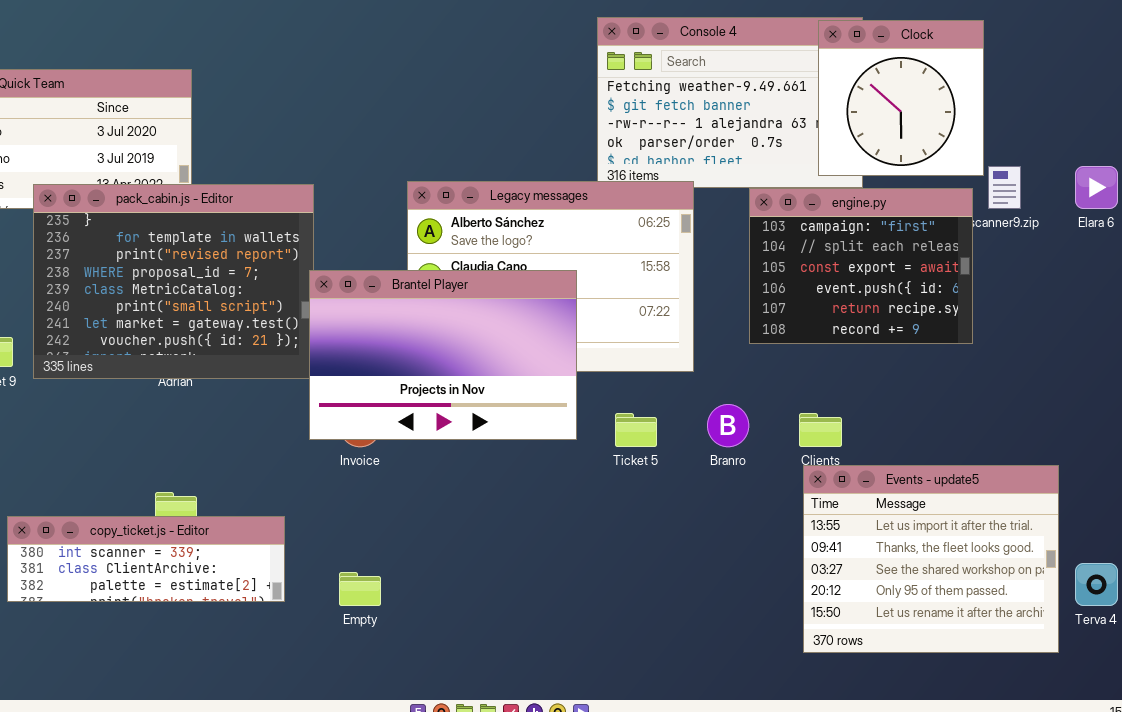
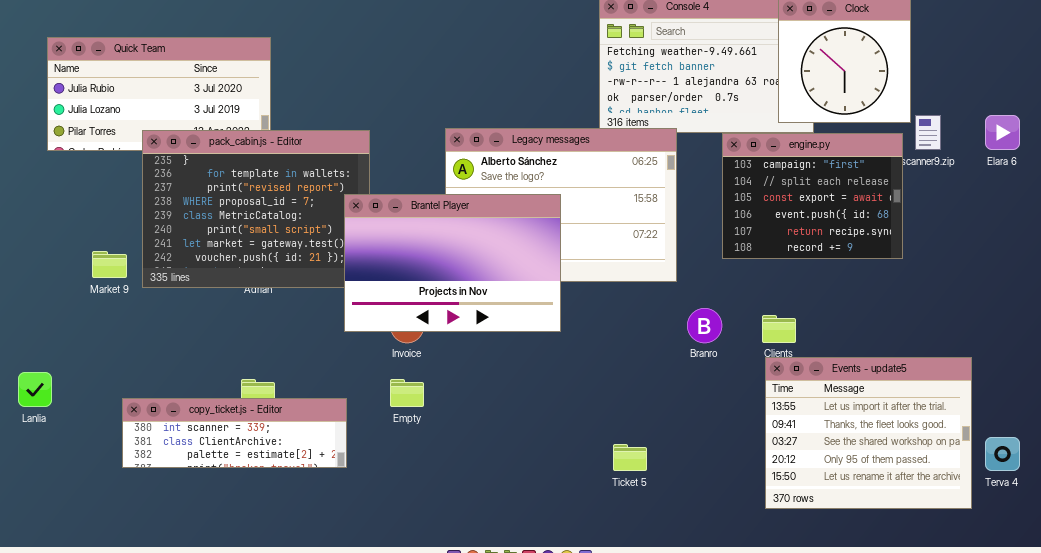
Brantel Player: [309,270,577,440] -> [344,194,561,332], moved
Ticket 5: [615,413,657,447] -> [613,444,647,471], moved
Empty: [339,572,381,606] -> [390,379,424,407], moved

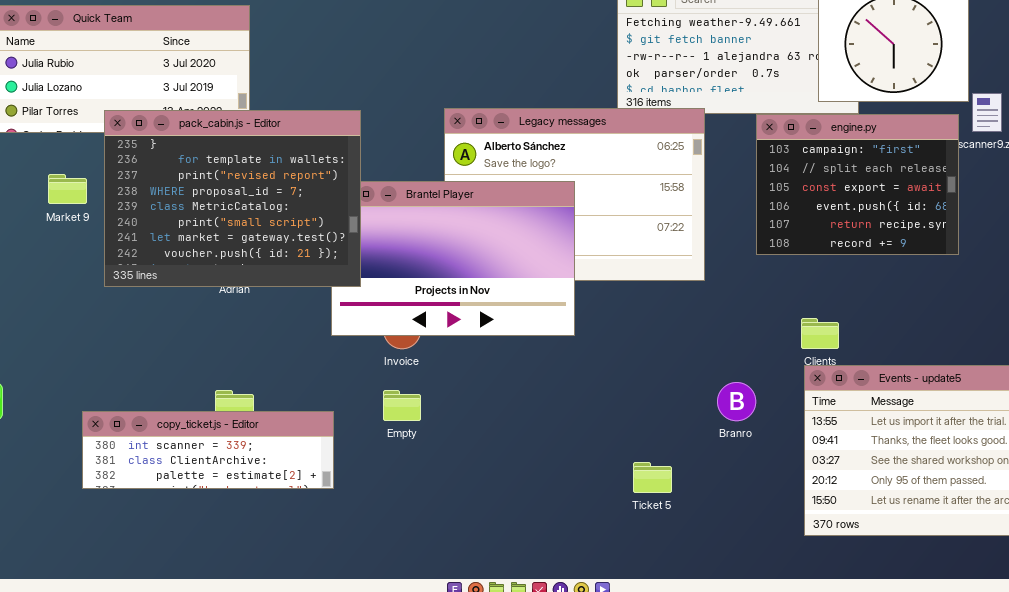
pack_cabin.js - Editor: [142,130,370,288] -> [104,110,361,287], raised
Market 9: [92,251,127,278] -> [48,174,87,204], moved
Branro: [687,308,722,343] -> [717,382,756,421], moved

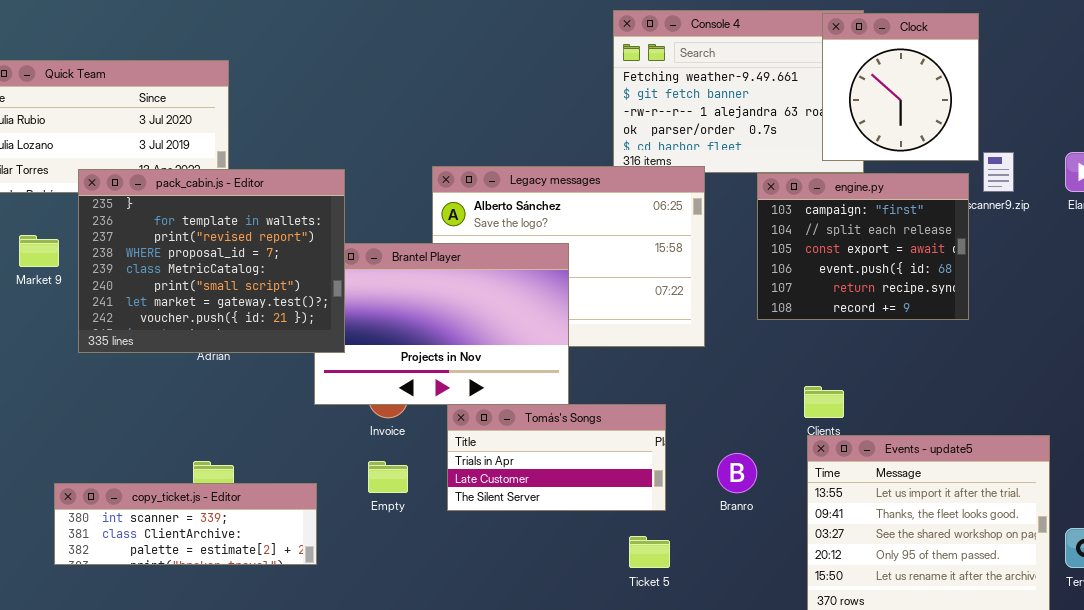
Tomás's Songs: none -> [447,404,666,511], opened

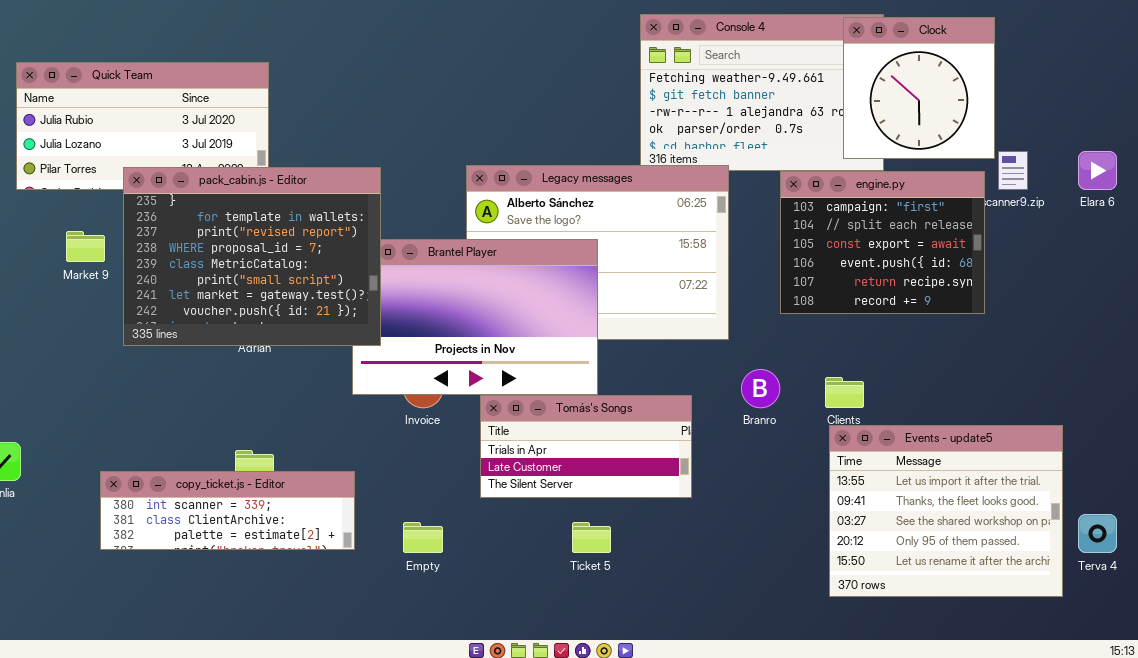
Branro: [717,453,757,493] -> [741,369,780,408], moved
Empty: [368,461,408,493] -> [403,522,443,553], moved
Ticket 5: [629,536,670,568] -> [572,522,611,553], moved

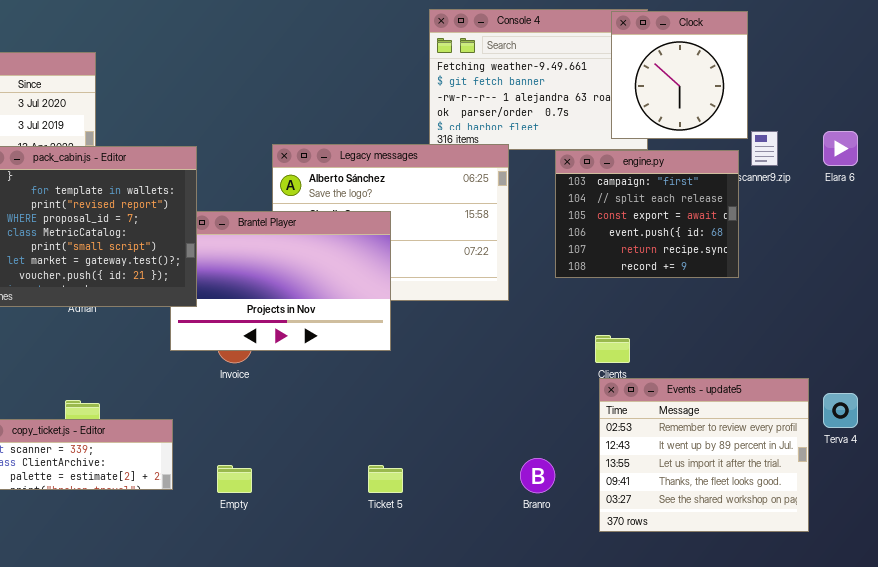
Branro: [741,369,780,408] -> [520,458,555,493], moved
Tomás's Songs: [480,395,692,498] -> none, closed
Events - update5: [829,425,1063,597] -> [599,378,809,532], scrolled up 2 rows
Terva 4: [1078,514,1117,553] -> [823,393,858,428], moved

